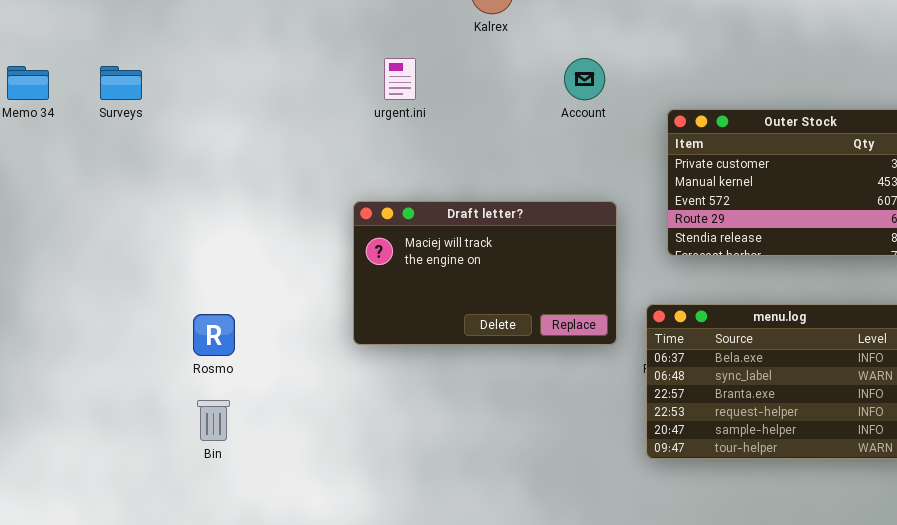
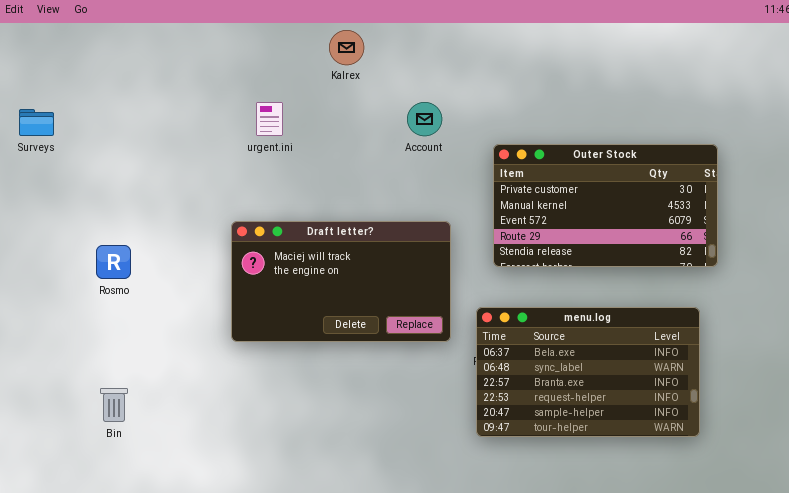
Rosmo: [193,314,235,356] -> [96,245,131,279], moved

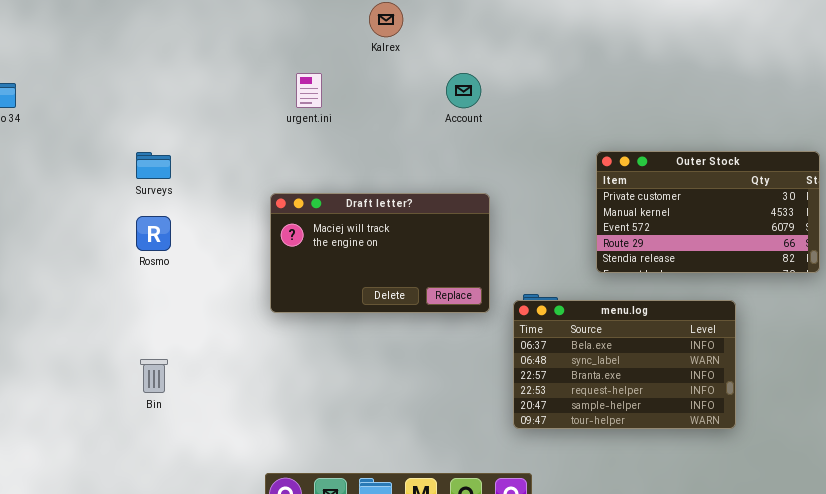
Surveys: [19,109,54,136] -> [136,152,171,179], moved
Outer Stock: [493,144,718,267] -> [596,151,820,273], moved
menu.log: [476,307,700,437] -> [513,300,736,429], moved

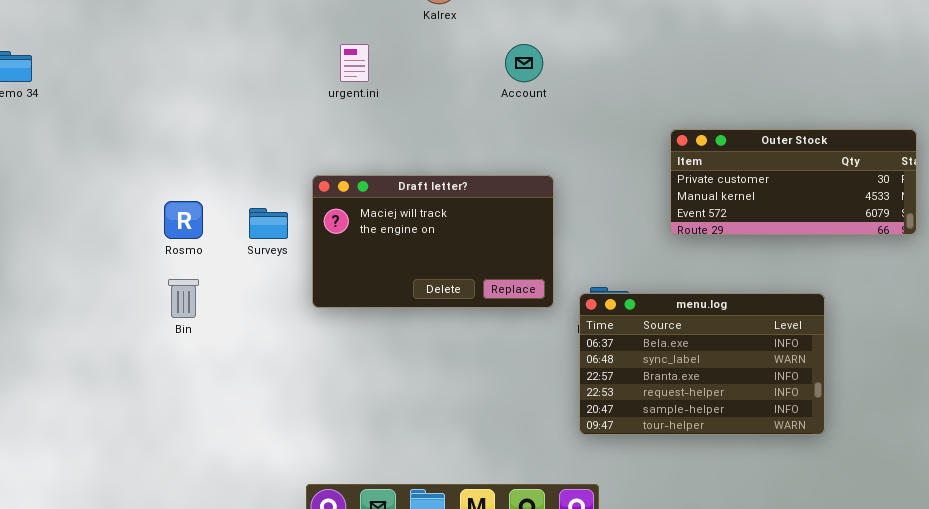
Outer Stock: [596,151,820,273] -> [670,129,917,235], resized
Surveys: [136,152,171,179] -> [249,208,288,239], moved
Bin: [140,359,168,393] -> [168,279,199,318], moved

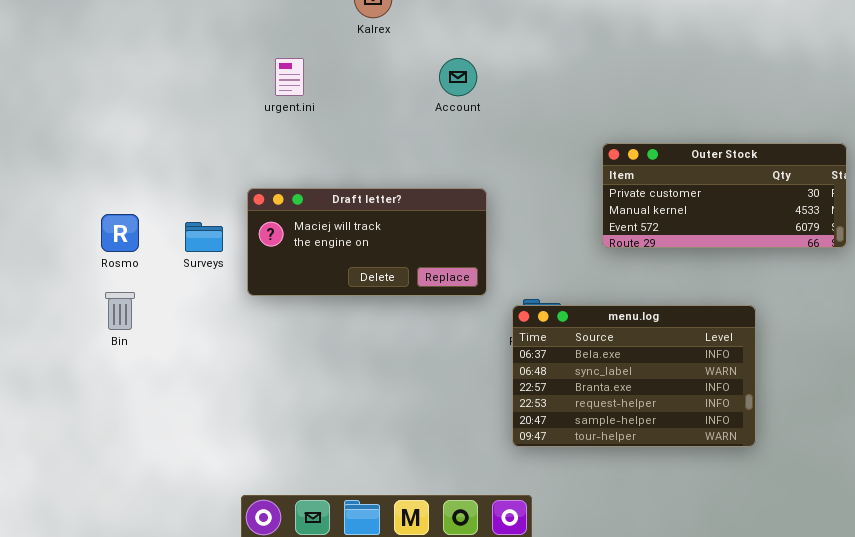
Draft letter?: [312,175,554,308] -> [247,188,487,296], resized

